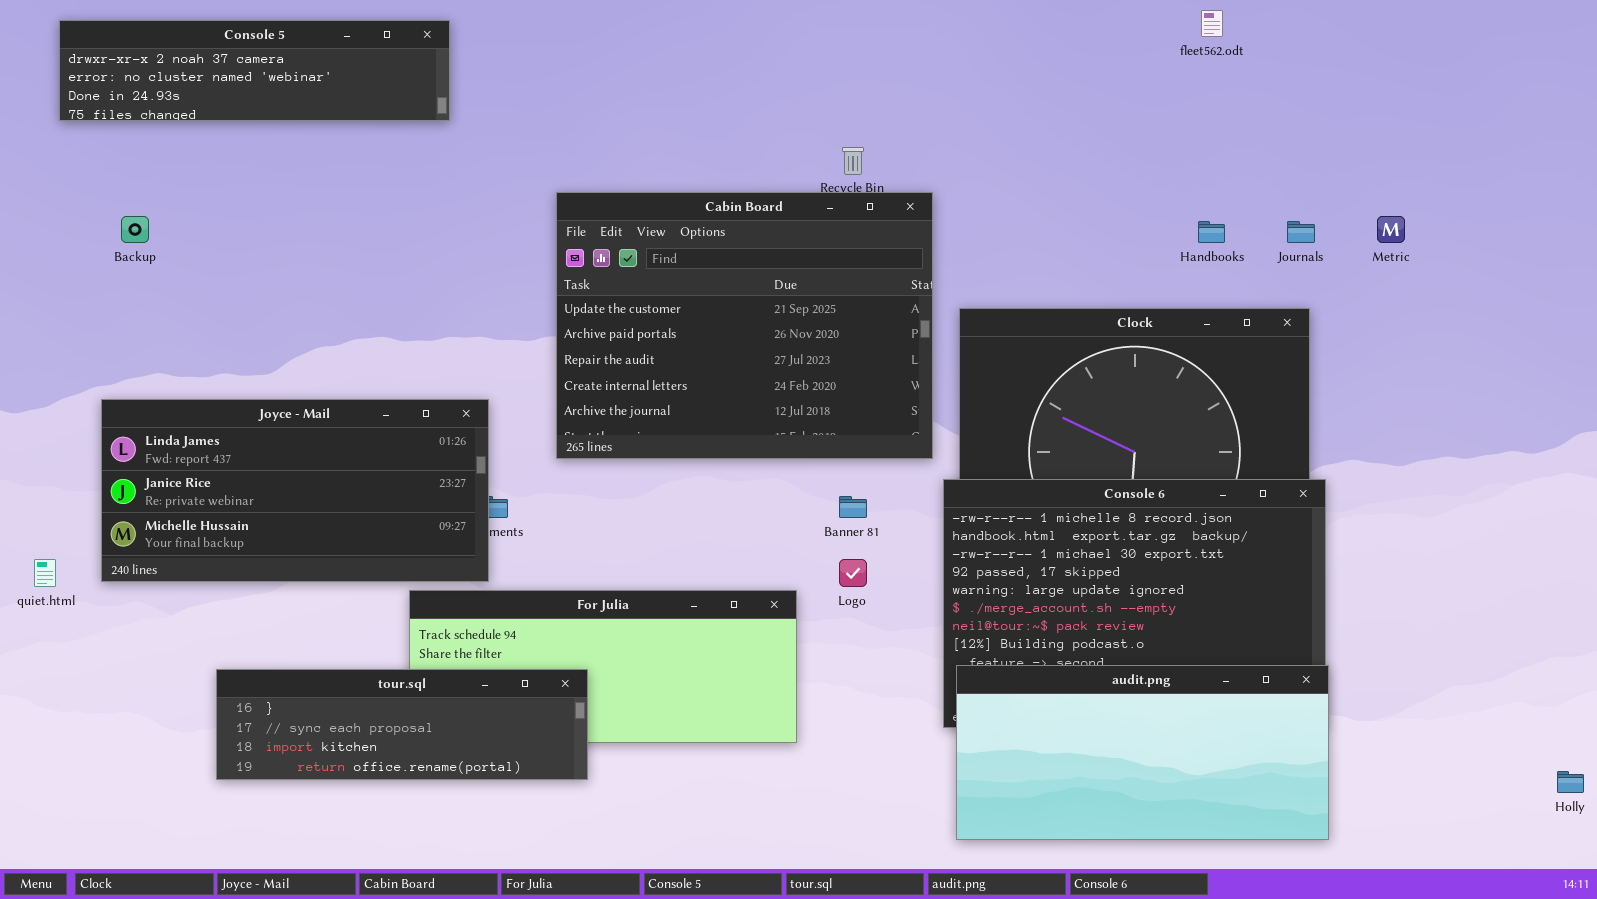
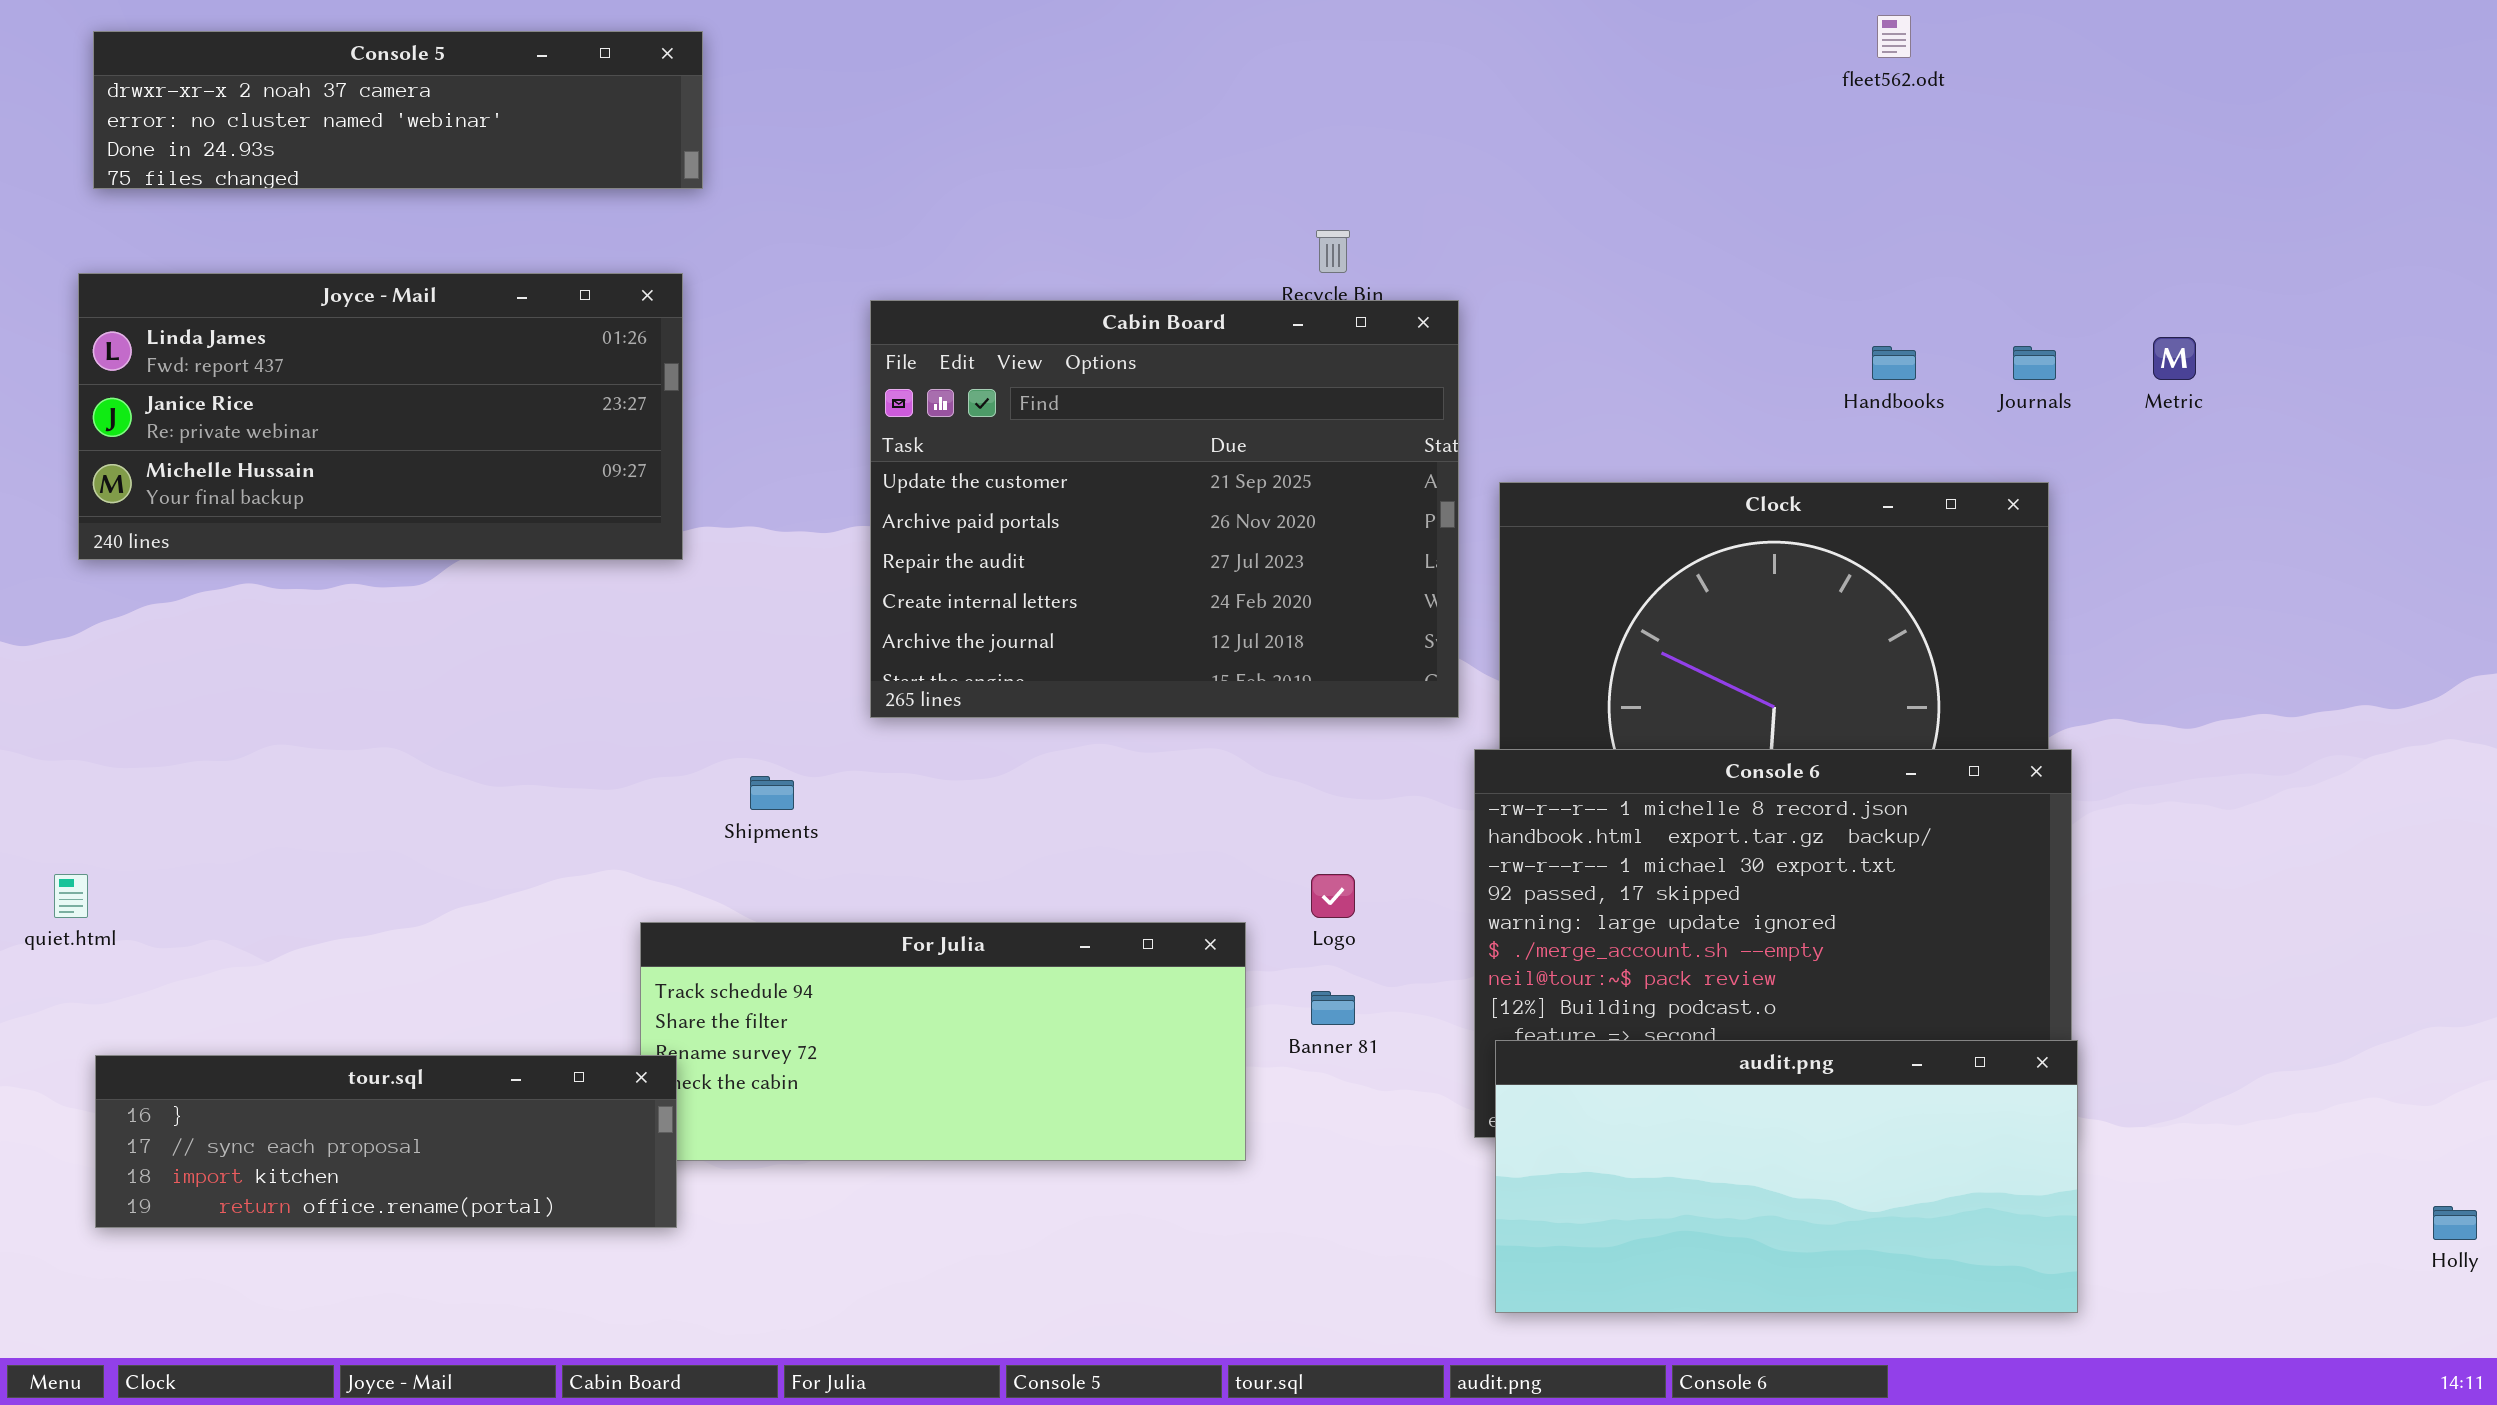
Joyce - Mail: [101,399,489,582] -> [78,273,683,560], moved
Banner 81: [839,496,867,518] -> [1311,991,1355,1025], moved
tour.sql: [216,669,588,780] -> [95,1055,677,1228], moved

